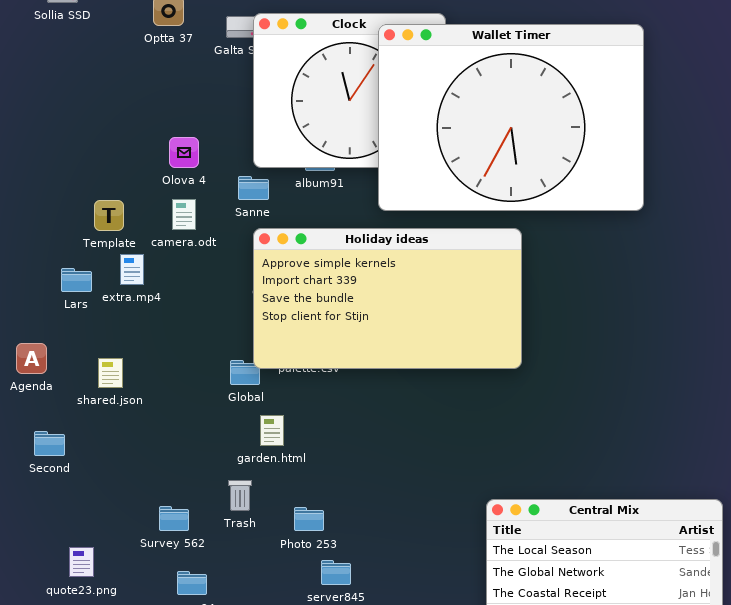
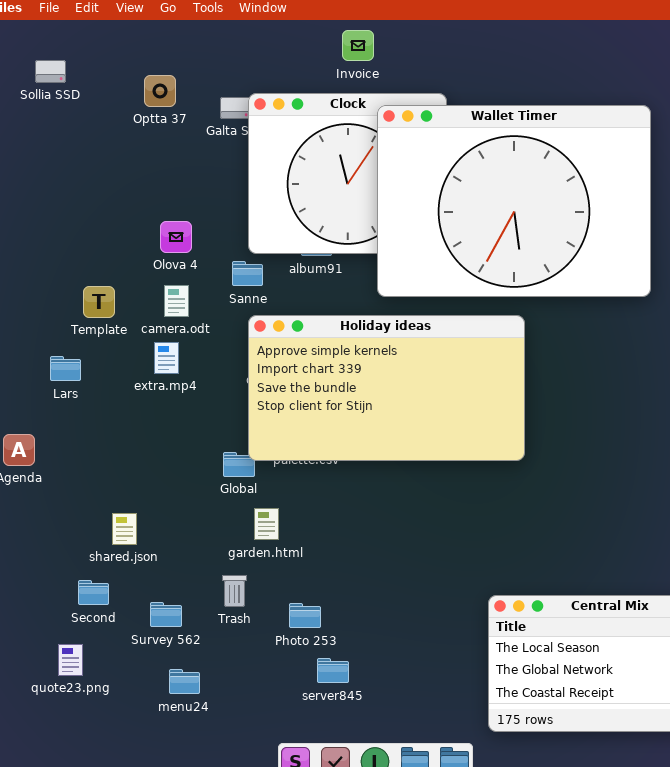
extra.mp4: [120,254,144,285] -> [154,342,179,374], moved
shared.json: [98,358,123,388] -> [112,513,137,545], moved
Second: [34,431,65,456] -> [78,580,109,605], moved

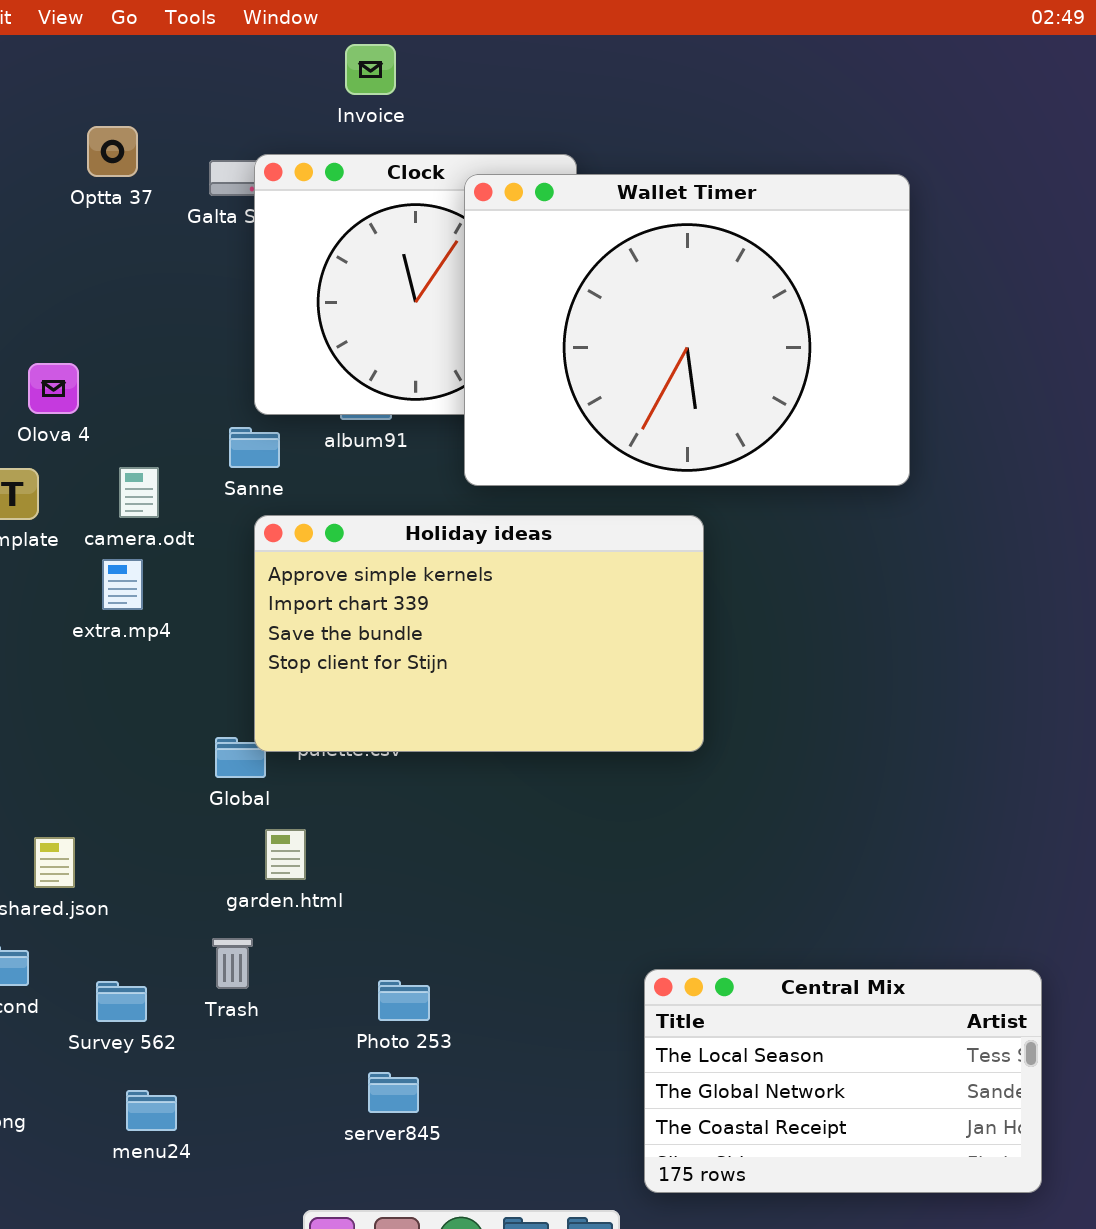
Invoice: [342,30,374,61] -> [345,44,396,95], moved
Olova 4: [160,221,192,253] -> [28,363,79,414], moved
Photo 253: [289,603,321,628] -> [378,980,430,1021], moved

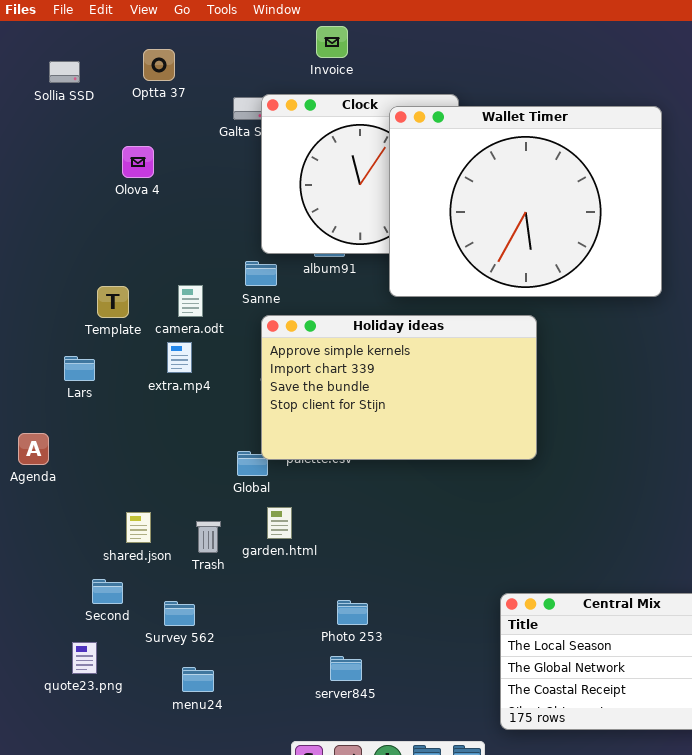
Optta 37: [87,126,138,177] -> [143,49,175,81], moved
Olova 4: [28,363,79,414] -> [122,146,154,178], moved
Trash: [212,938,253,989] -> [196,521,221,553], moved

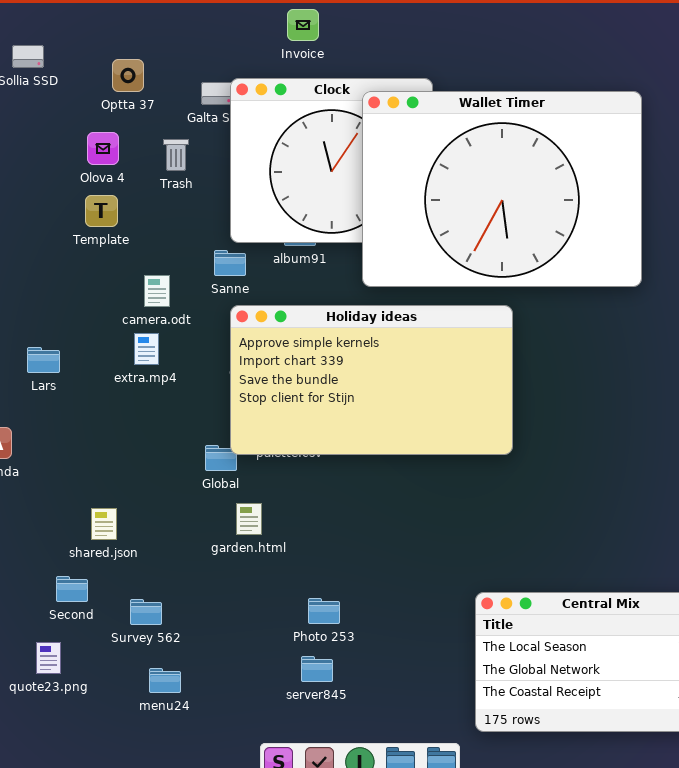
Optta 37: [143,49,175,81] -> [112,59,144,92], moved
Template: [97,286,129,318] -> [85,195,118,227], moved
Trash: [196,521,221,553] -> [163,139,189,171], moved

